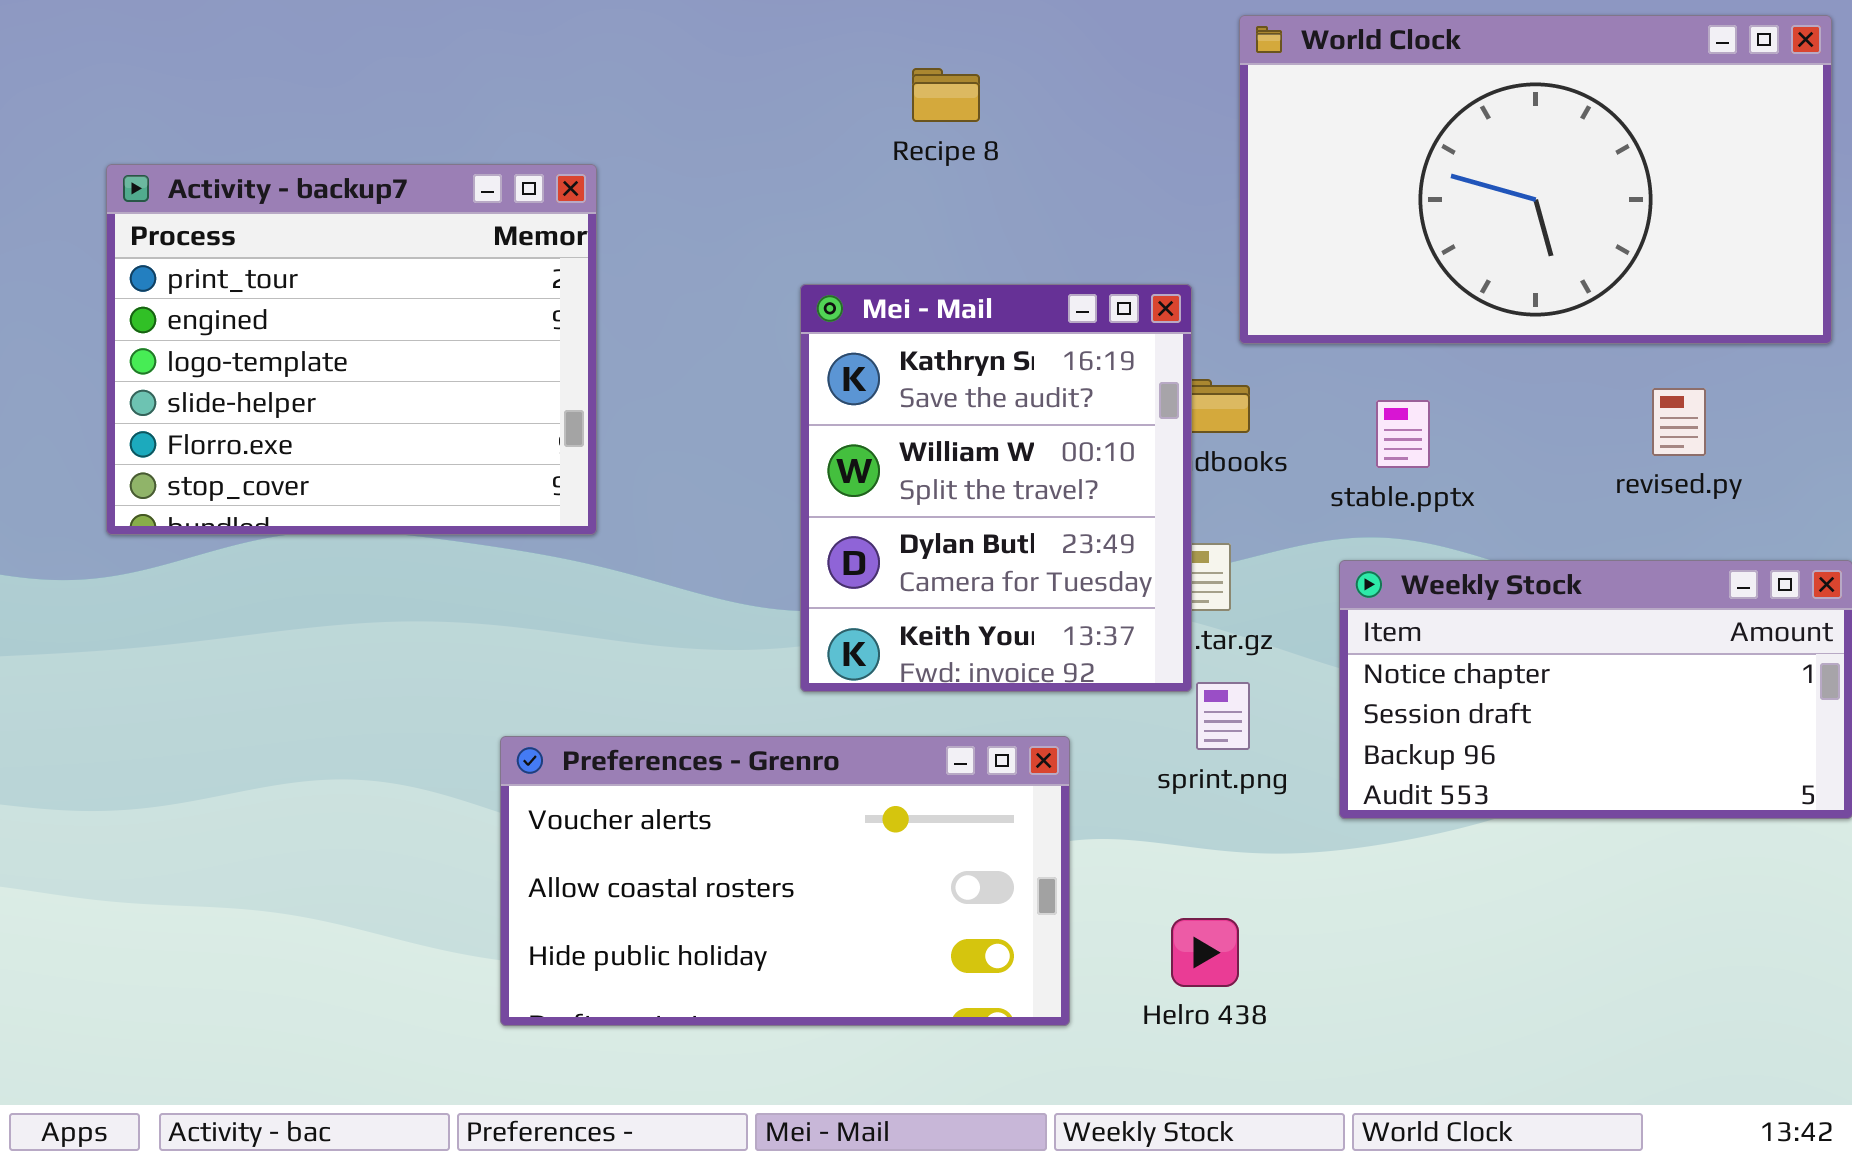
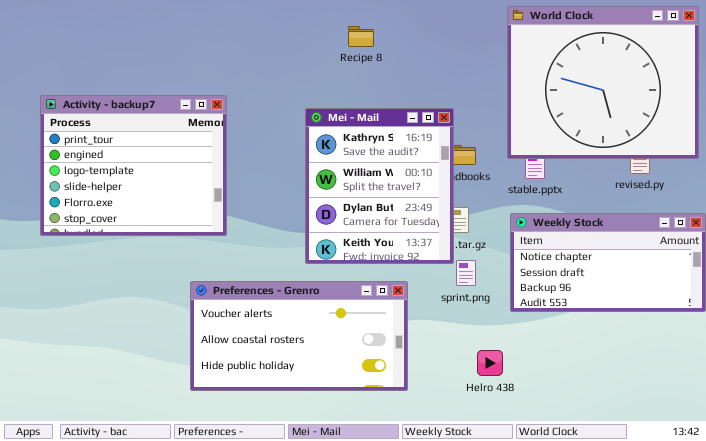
World Clock: [1239,15,1832,344] -> [507,6,699,159], resized
Activity - backup7: [106,164,597,535] -> [40,95,227,236], moved
Helro 438: [1171,918,1239,987] -> [477,350,503,376], moved

